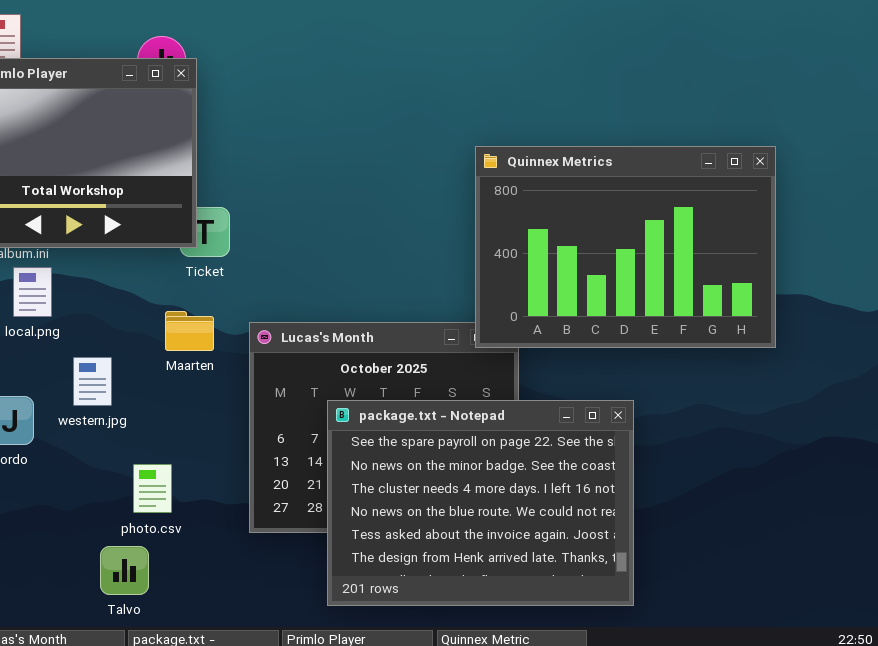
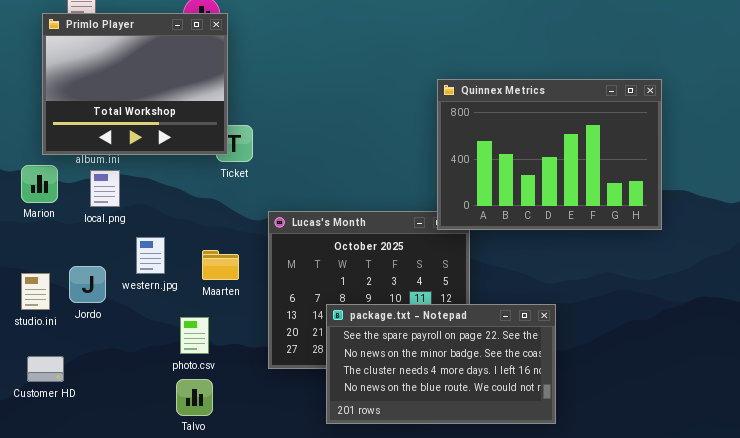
Maarten: [165,311,214,351] -> [202,250,239,280], moved
package.txt - Notepad: [327,400,634,606] -> [326,304,556,424], resized
Talvo: [100,546,149,595] -> [176,379,213,416], moved

